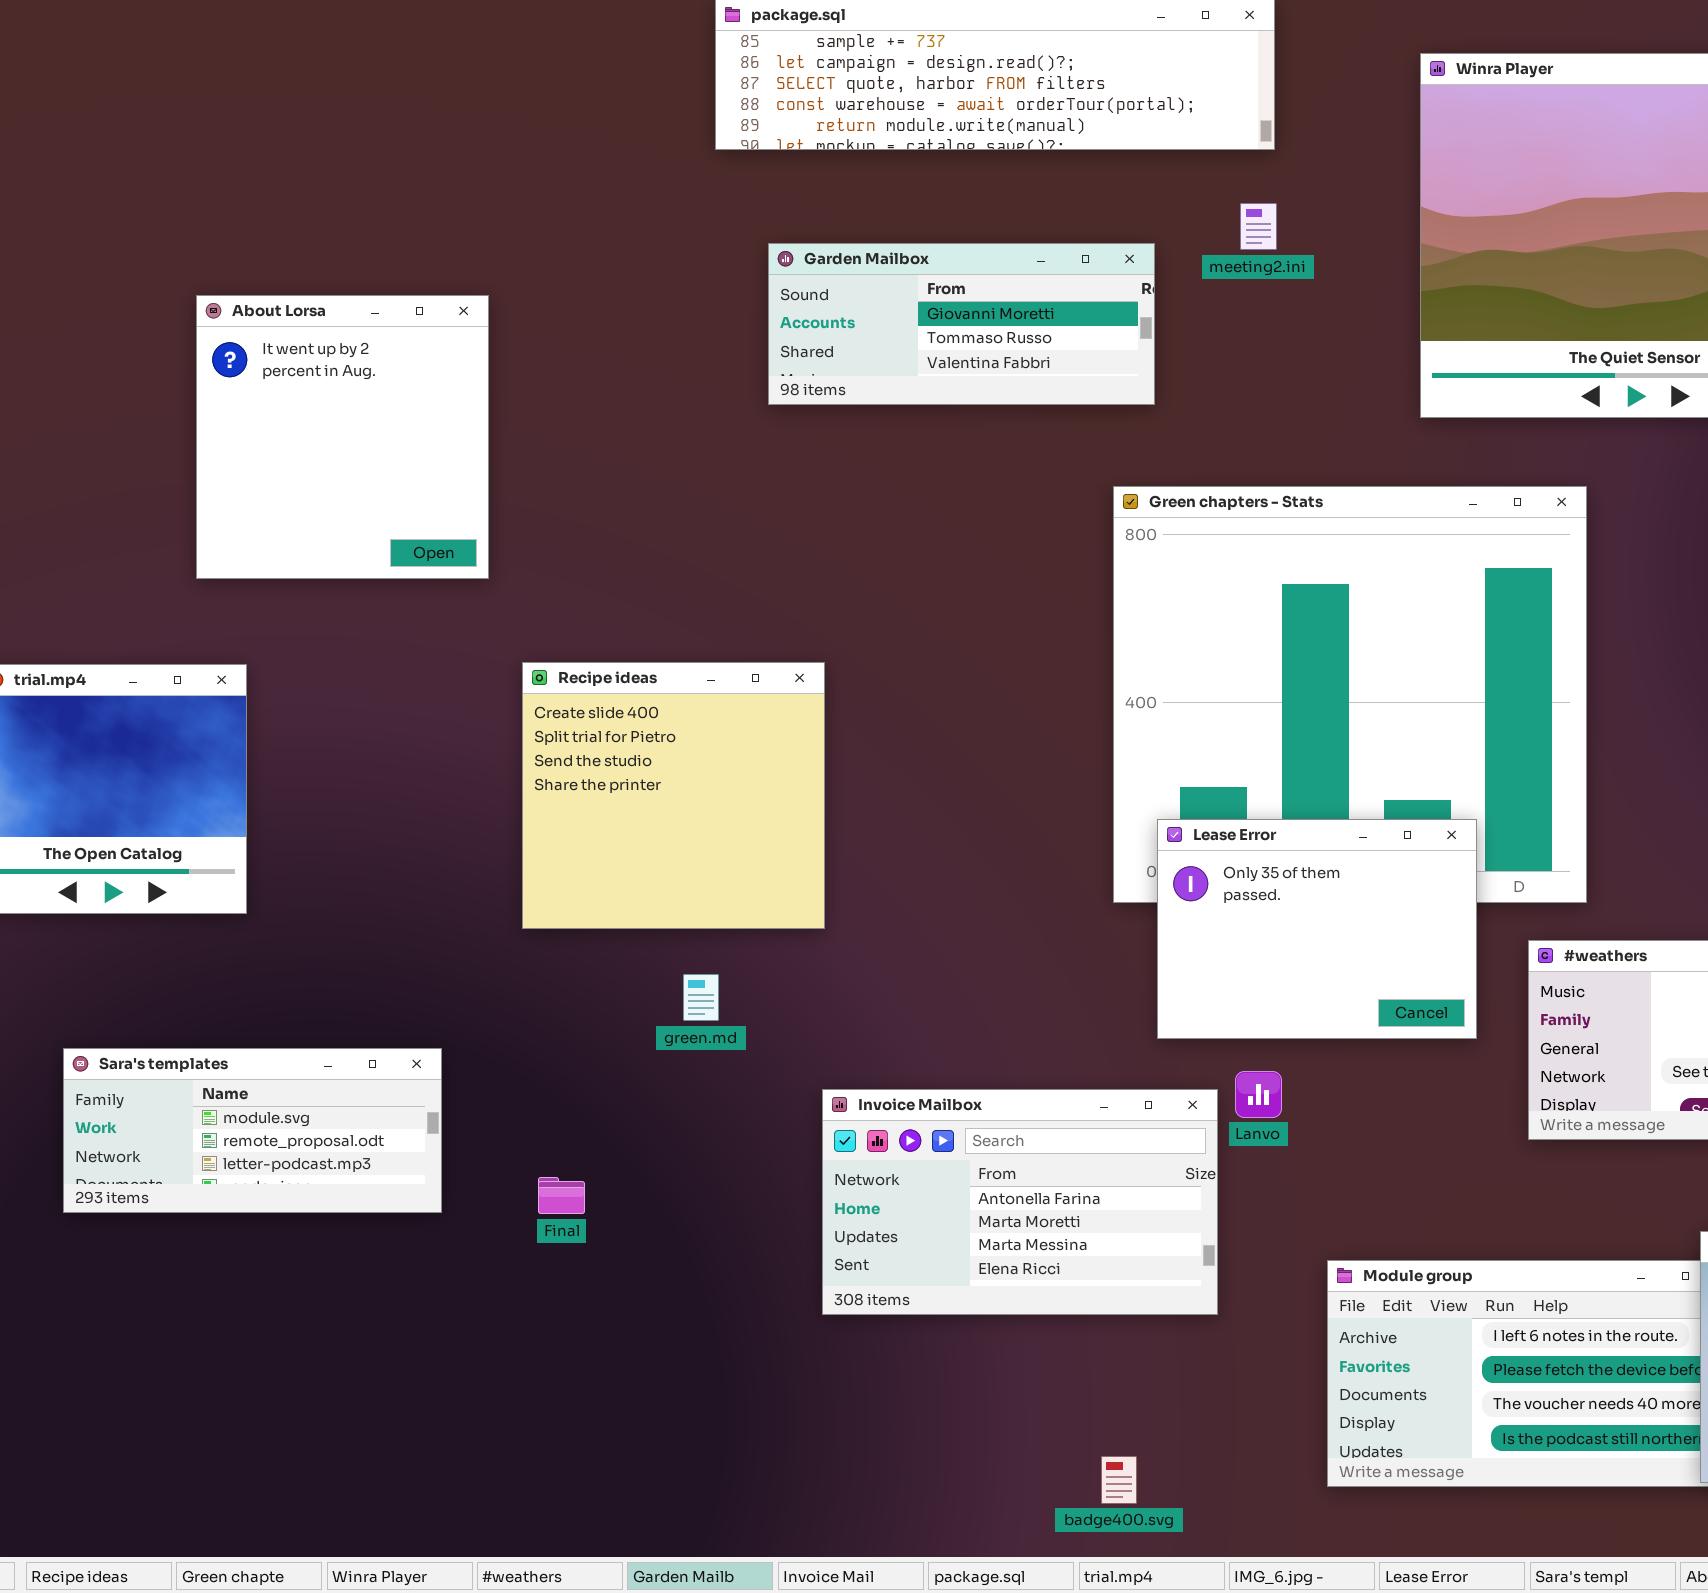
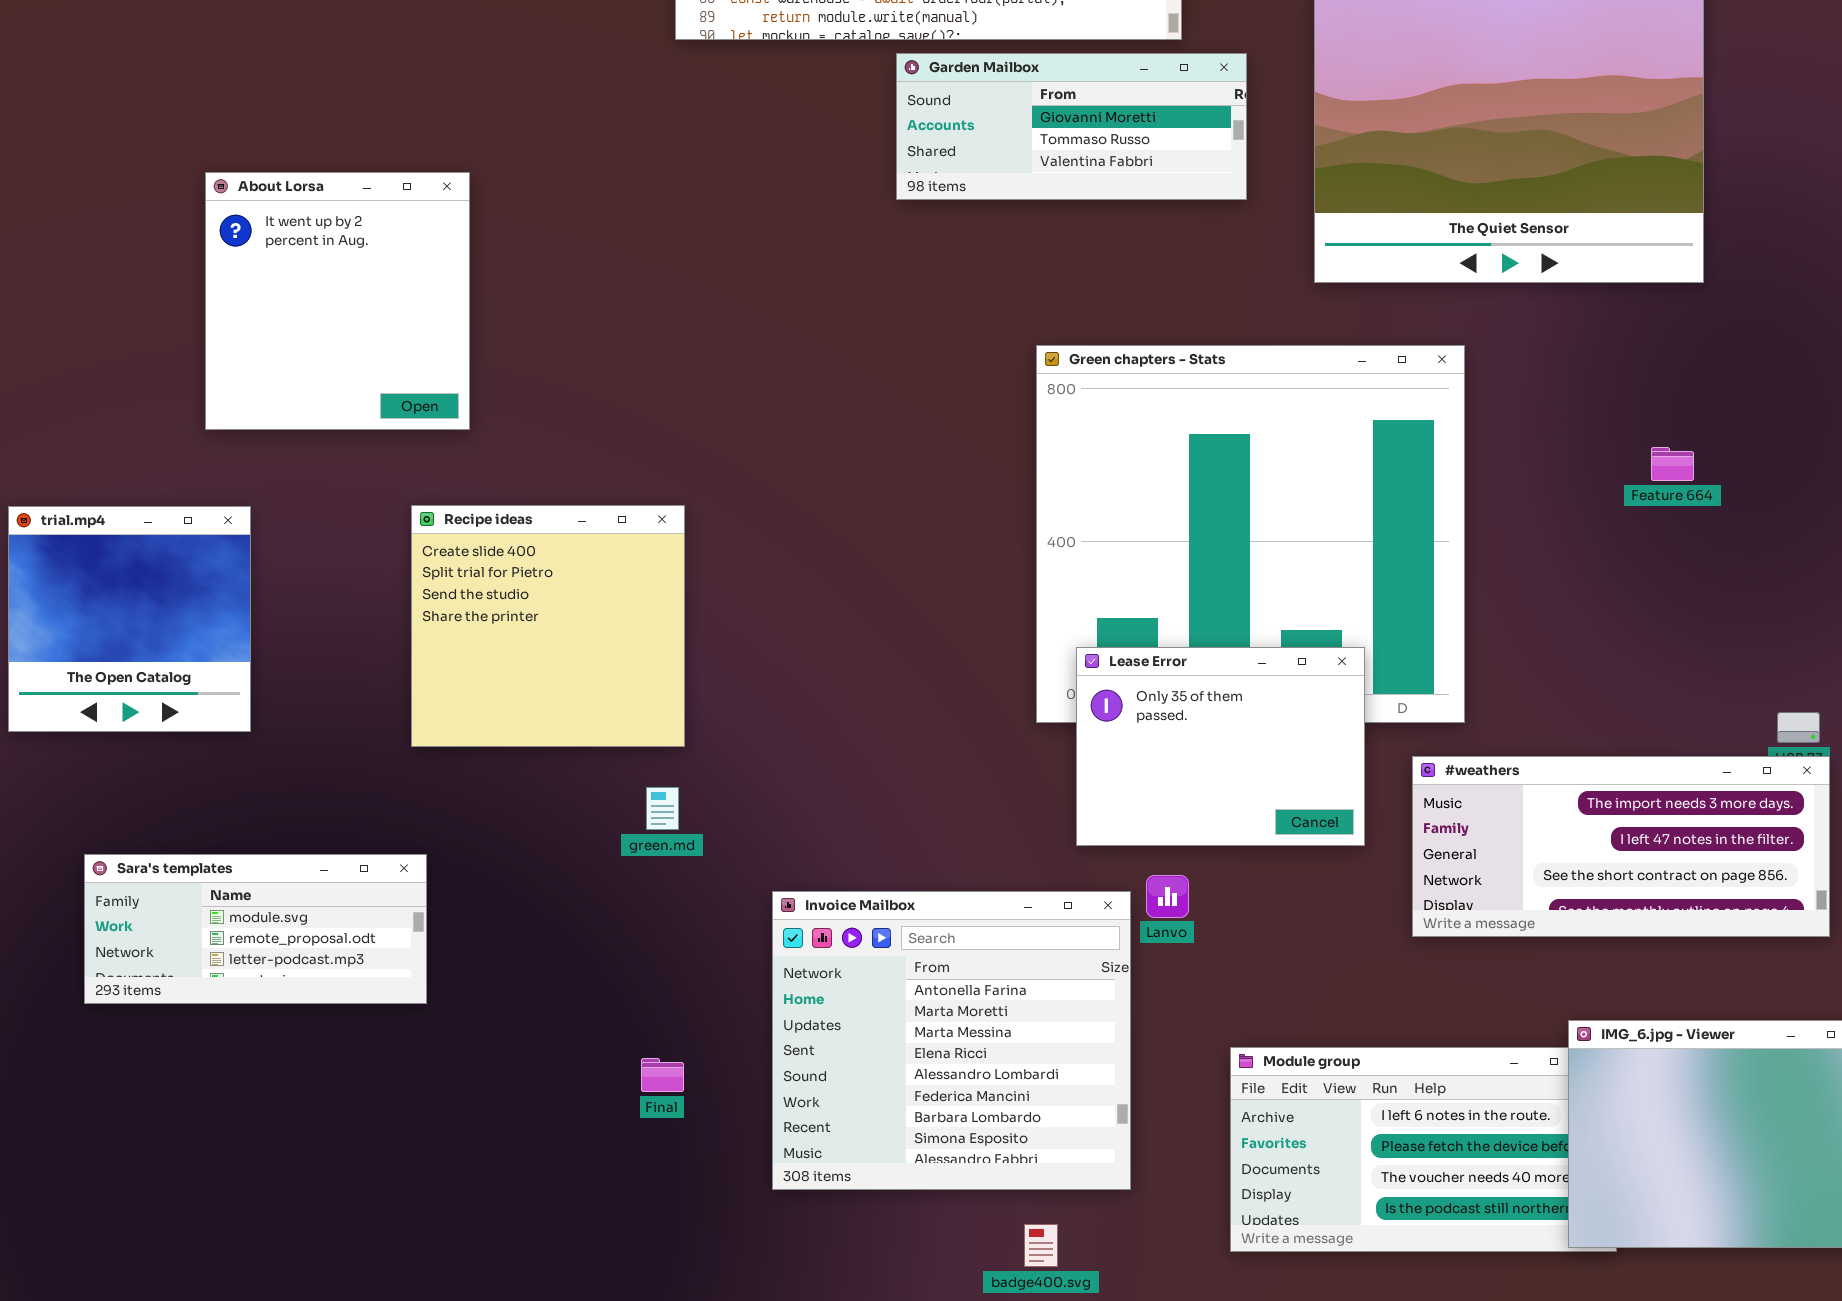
Garden Mailbox: [768,243,1155,405] -> [896,53,1247,200], moved
Recipe ideas: [522,662,825,929] -> [411,505,685,747], moved
Invoice Mailbox: [822,1089,1218,1315] -> [772,891,1131,1190], resized
Final: [538,1177,585,1214] -> [641,1058,684,1092], moved

